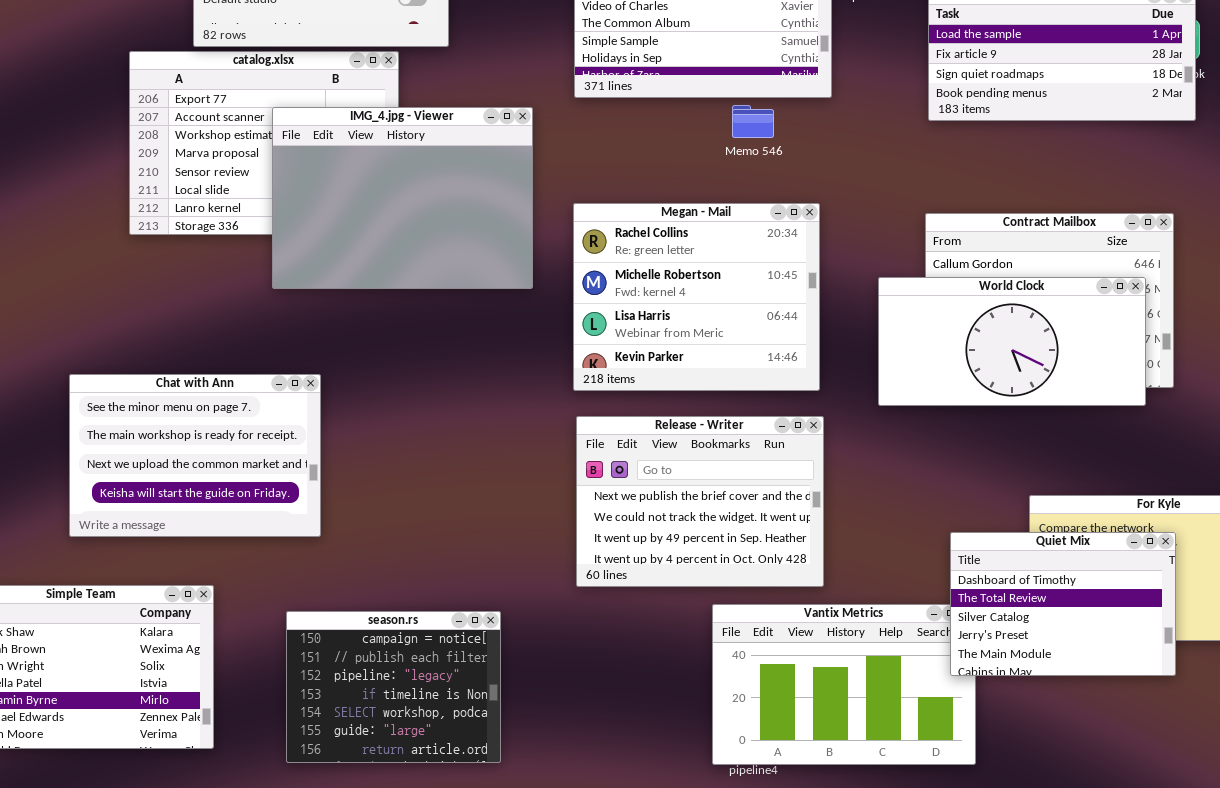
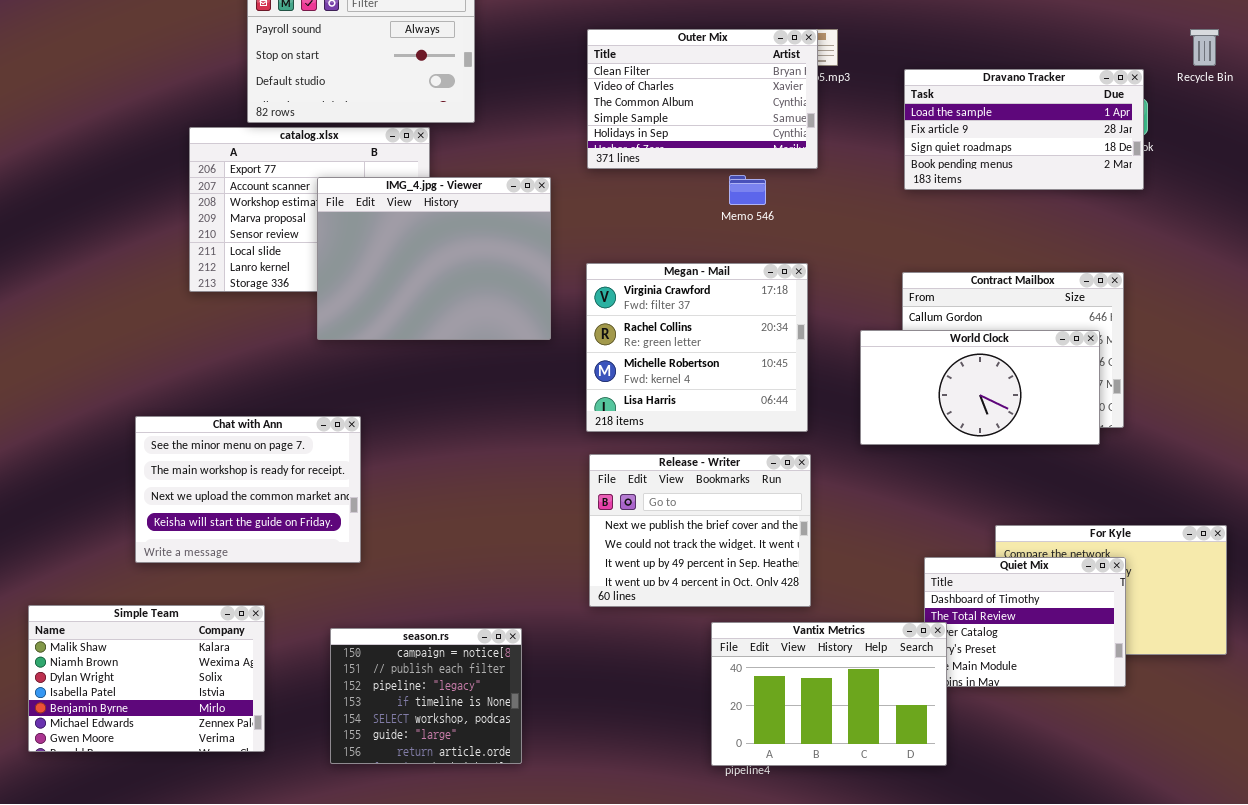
Megan - Mail: [573,203,820,391] -> [586,263,808,432], scrolled up 1 row
Vantix Metrics: [712,604,976,765] -> [711,622,947,766], raised

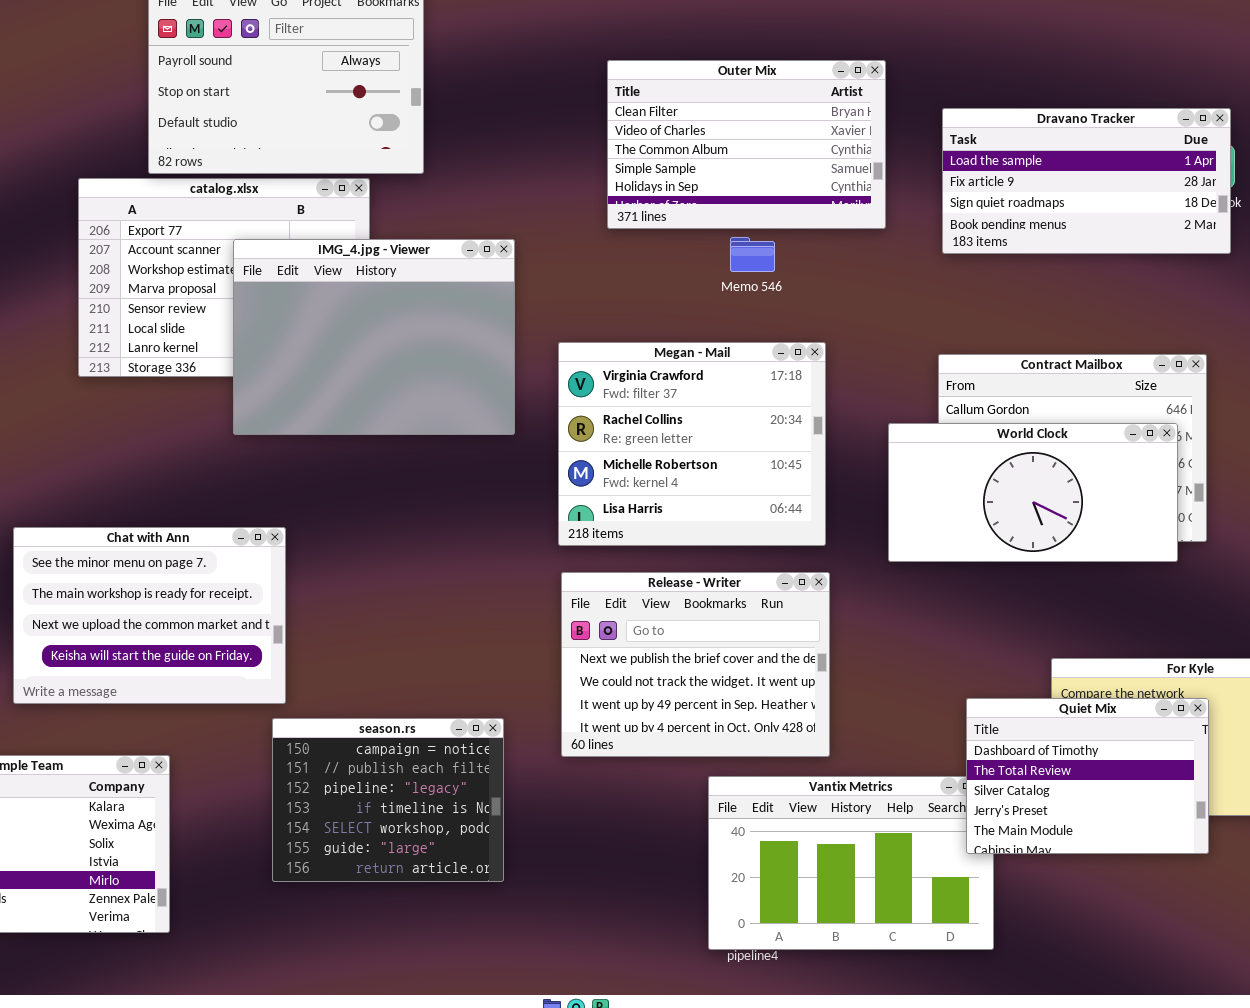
Outer Mix: [587,29,818,169] -> [607,60,886,229], moved
Quiet Mix: [924,557,1126,687] -> [966,698,1209,854], raised
season.rs: [330,628,522,764] -> [272,718,504,882], moved

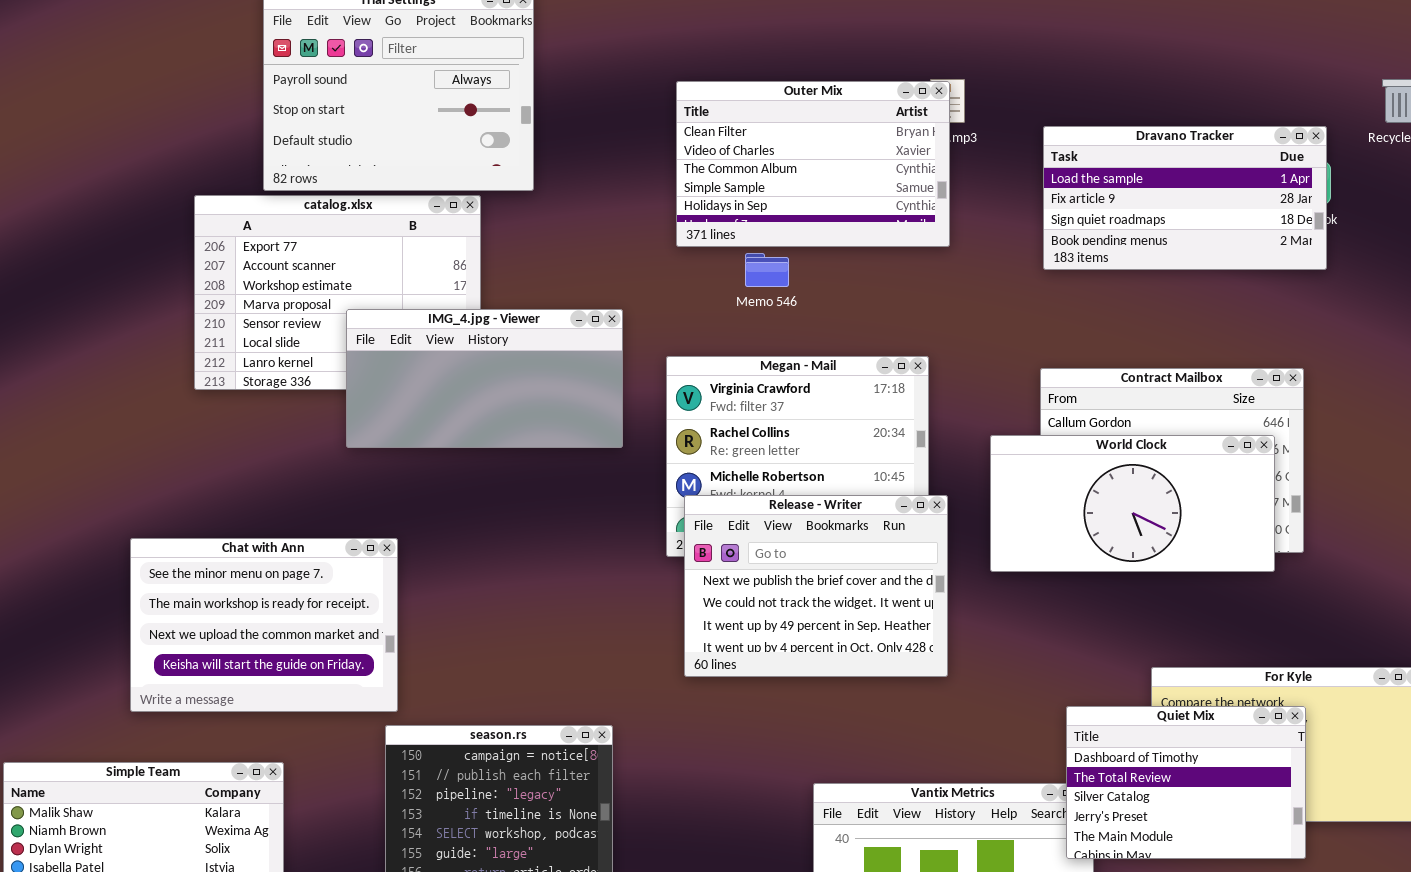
Outer Mix: [607,60,886,229] -> [676,81,950,247], moved
Memo 546: [730,237,775,272] -> [745,253,789,287], moved
IMG_4.jpg - Viewer: [233,239,515,435] -> [346,309,623,448], resized
Release - Writer: [561,572,830,757] -> [684,495,948,677], moved

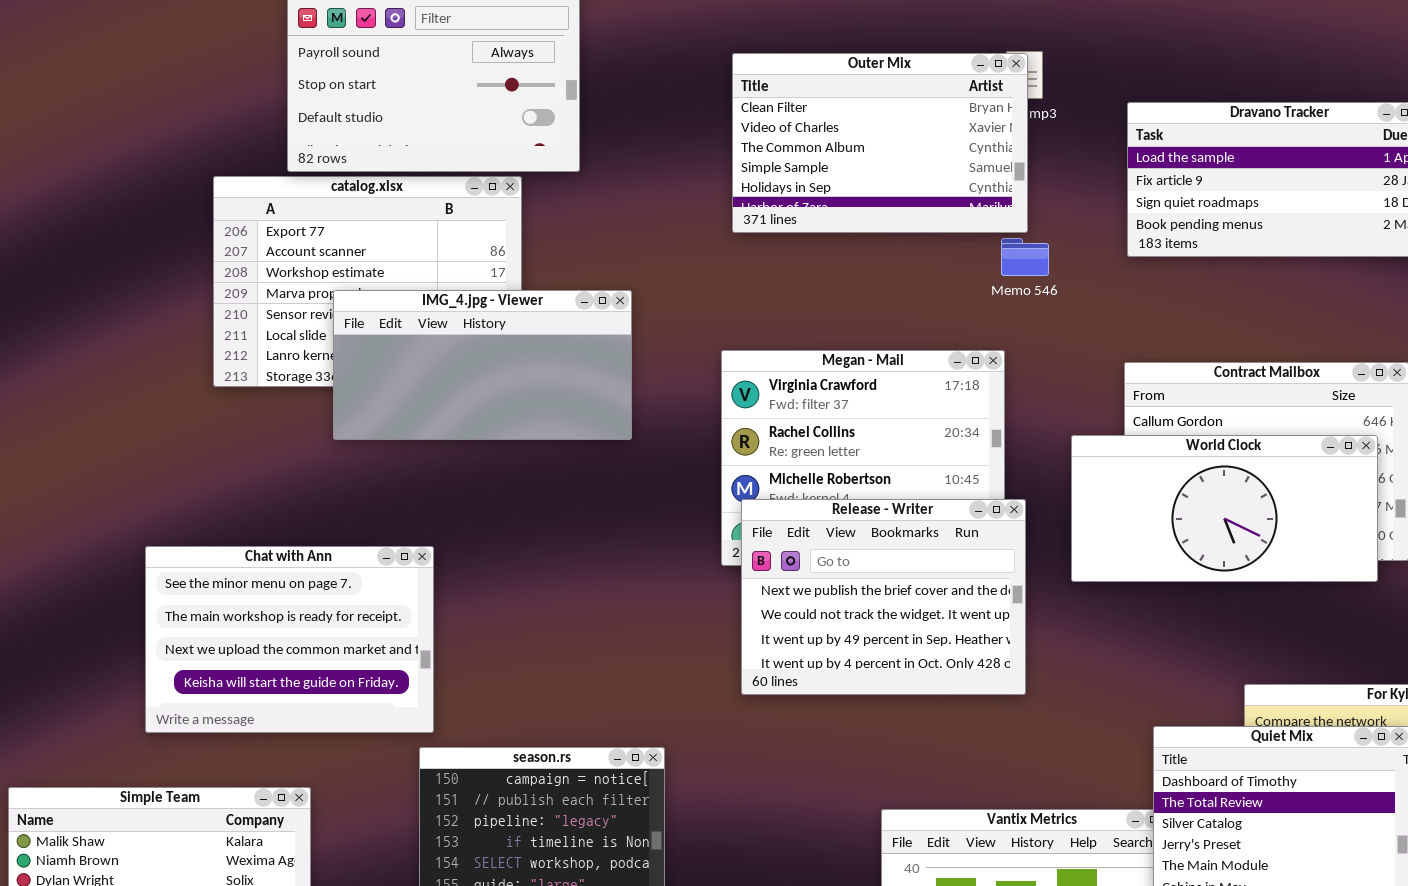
Memo 546: [745,253,789,287] -> [1001,238,1049,276], moved
IMG_4.jpg - Viewer: [346,309,623,448] -> [333,290,632,440], moved

